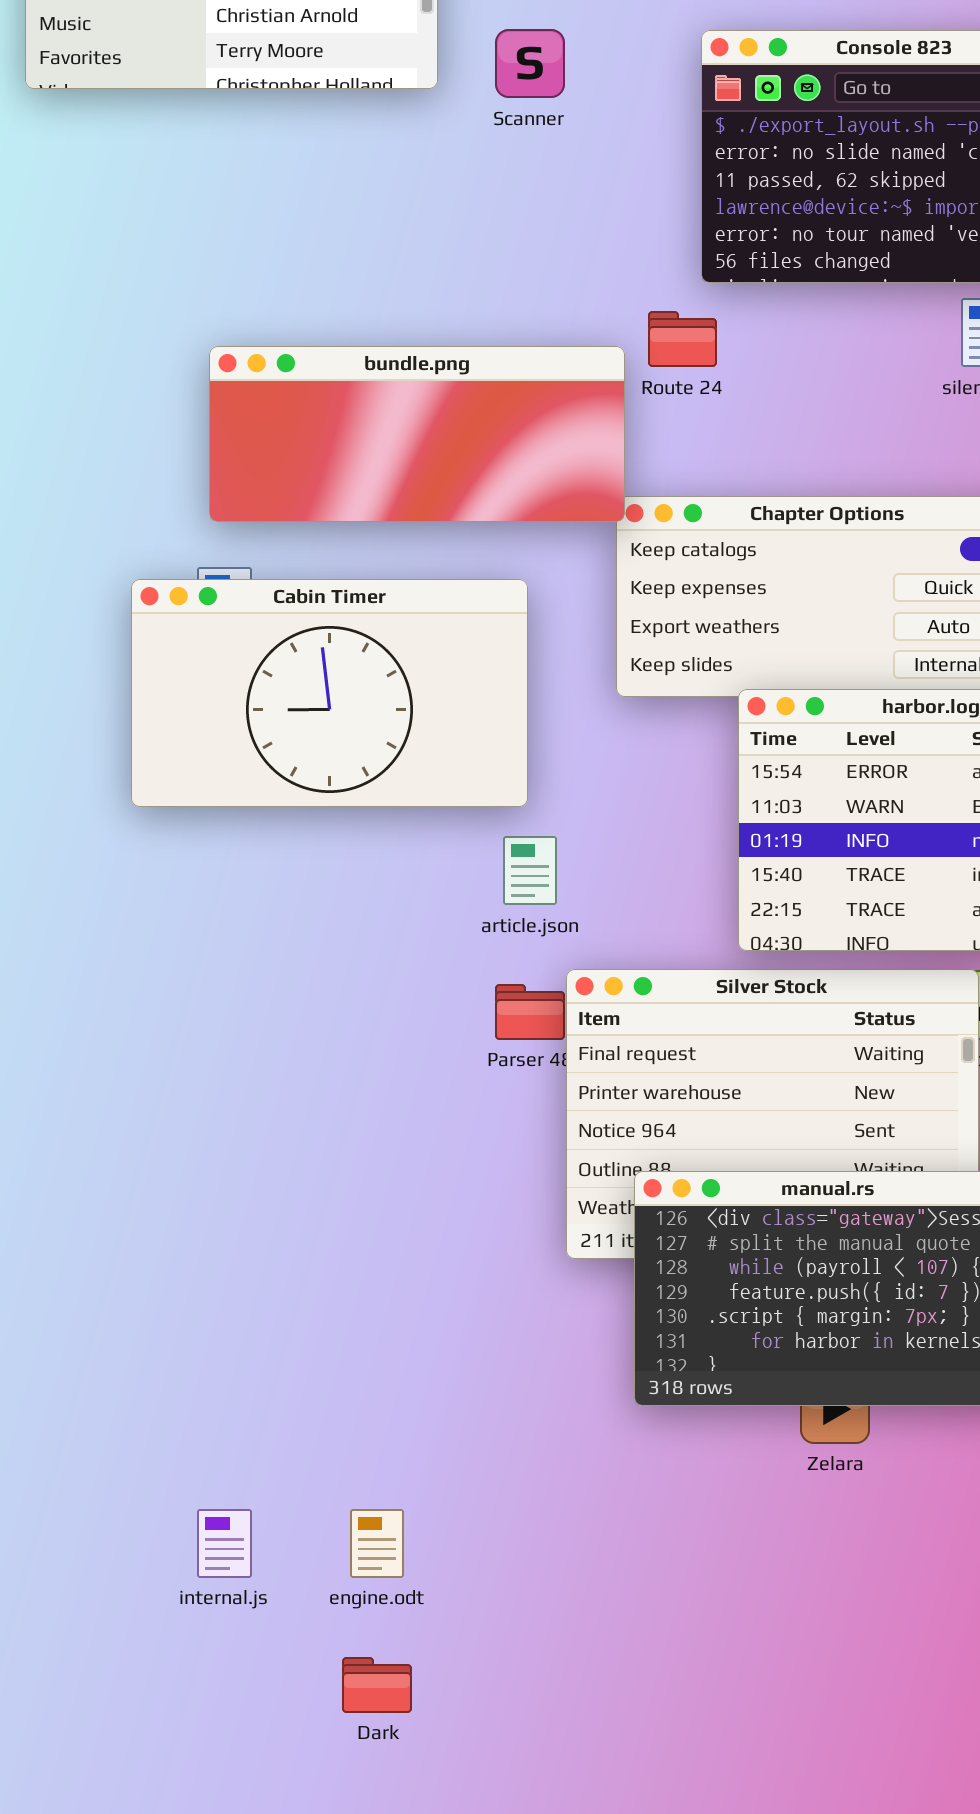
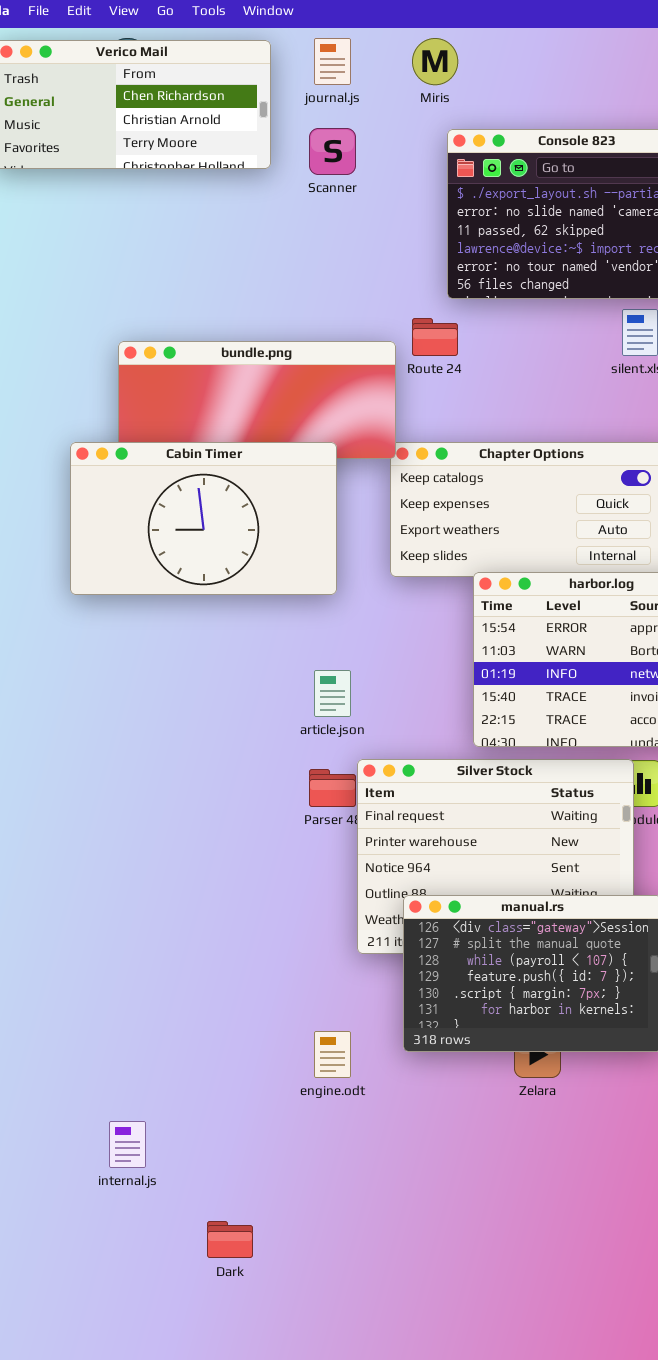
Cabin Timer: [131,579,528,807] -> [70,442,337,595], moved
engine.odt: [350,1509,404,1578] -> [314,1031,351,1078], moved

